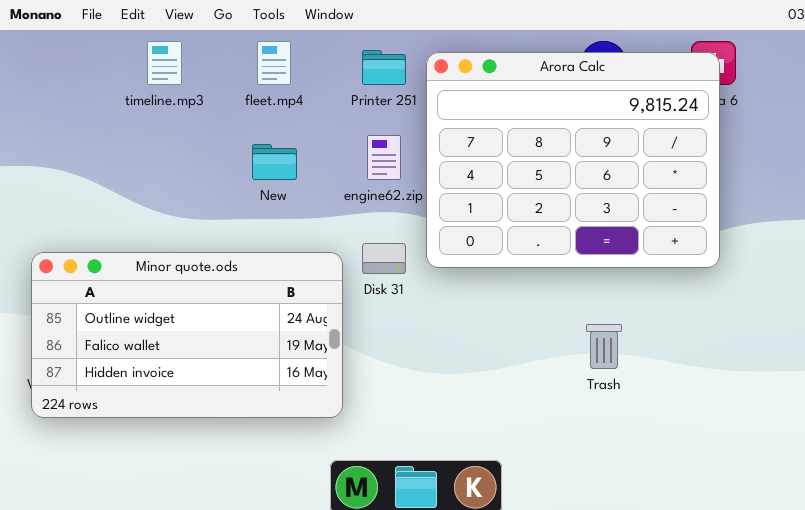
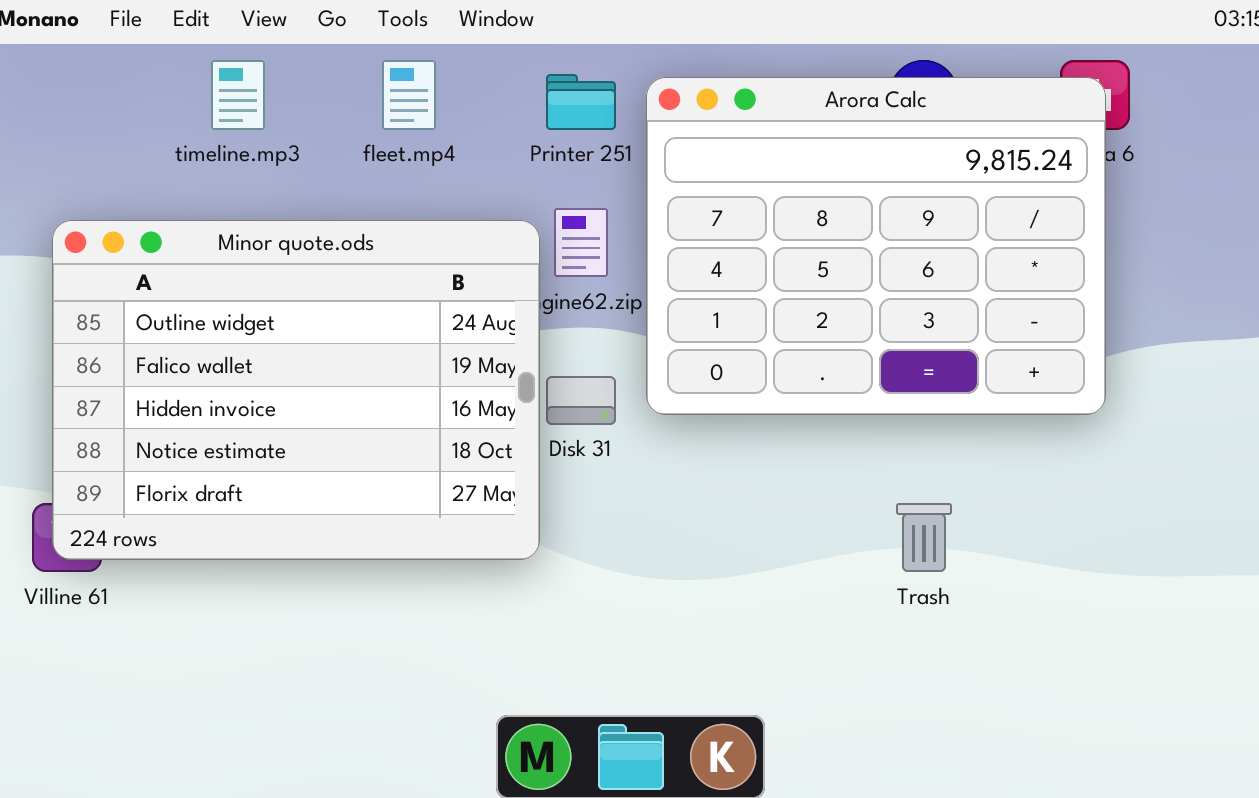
Minor quote.ods: [31,252,343,418] -> [52,220,540,560], moved, resized

